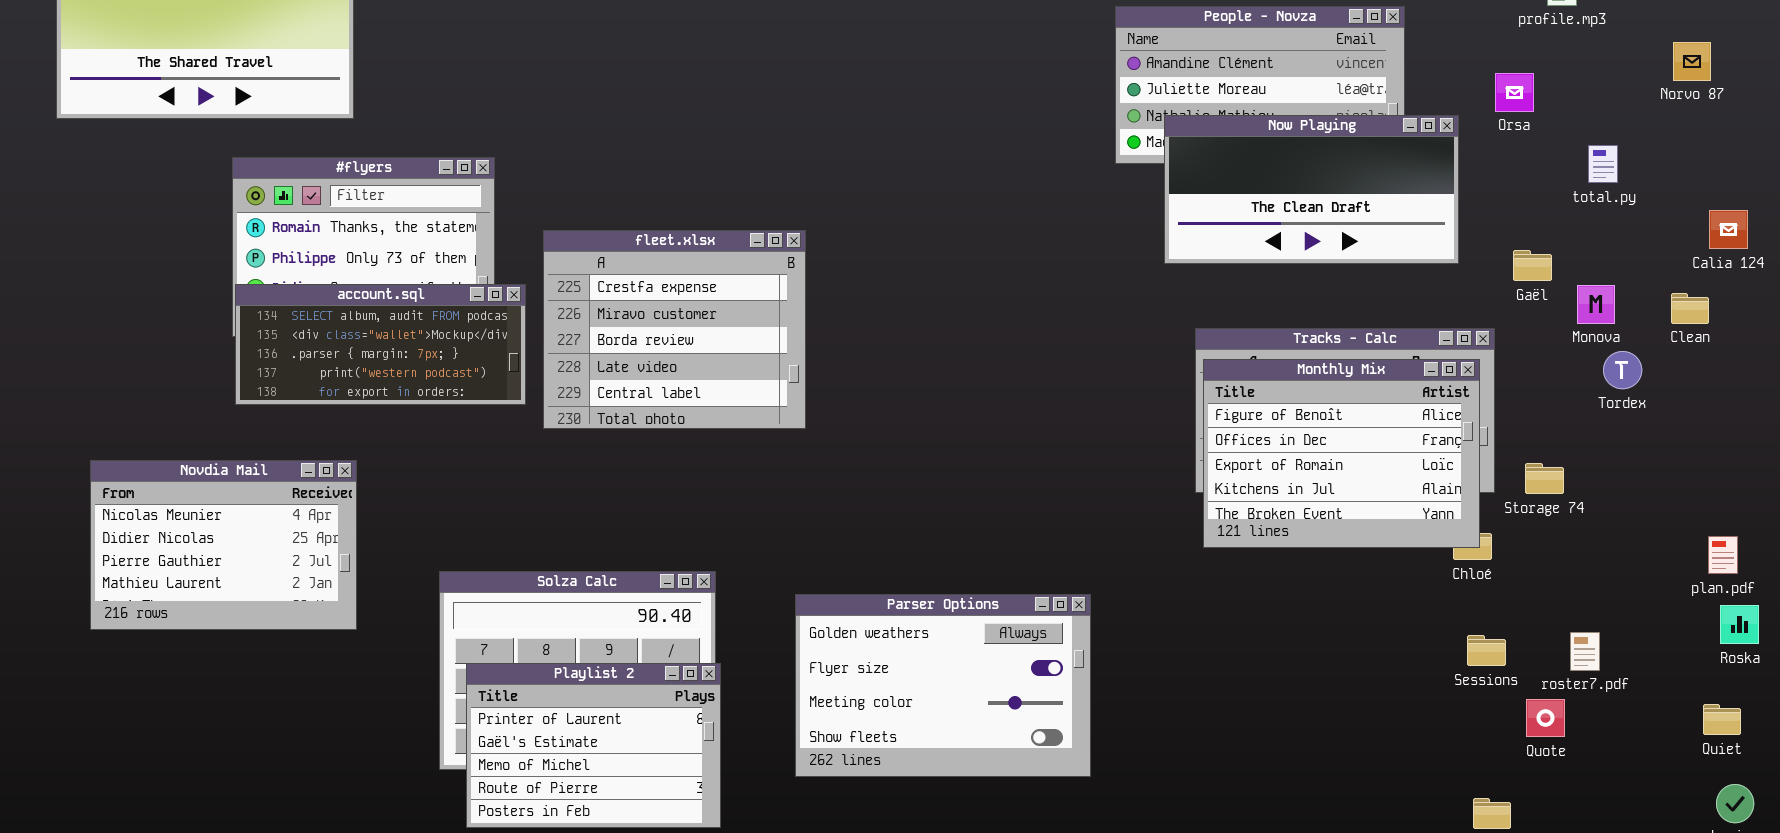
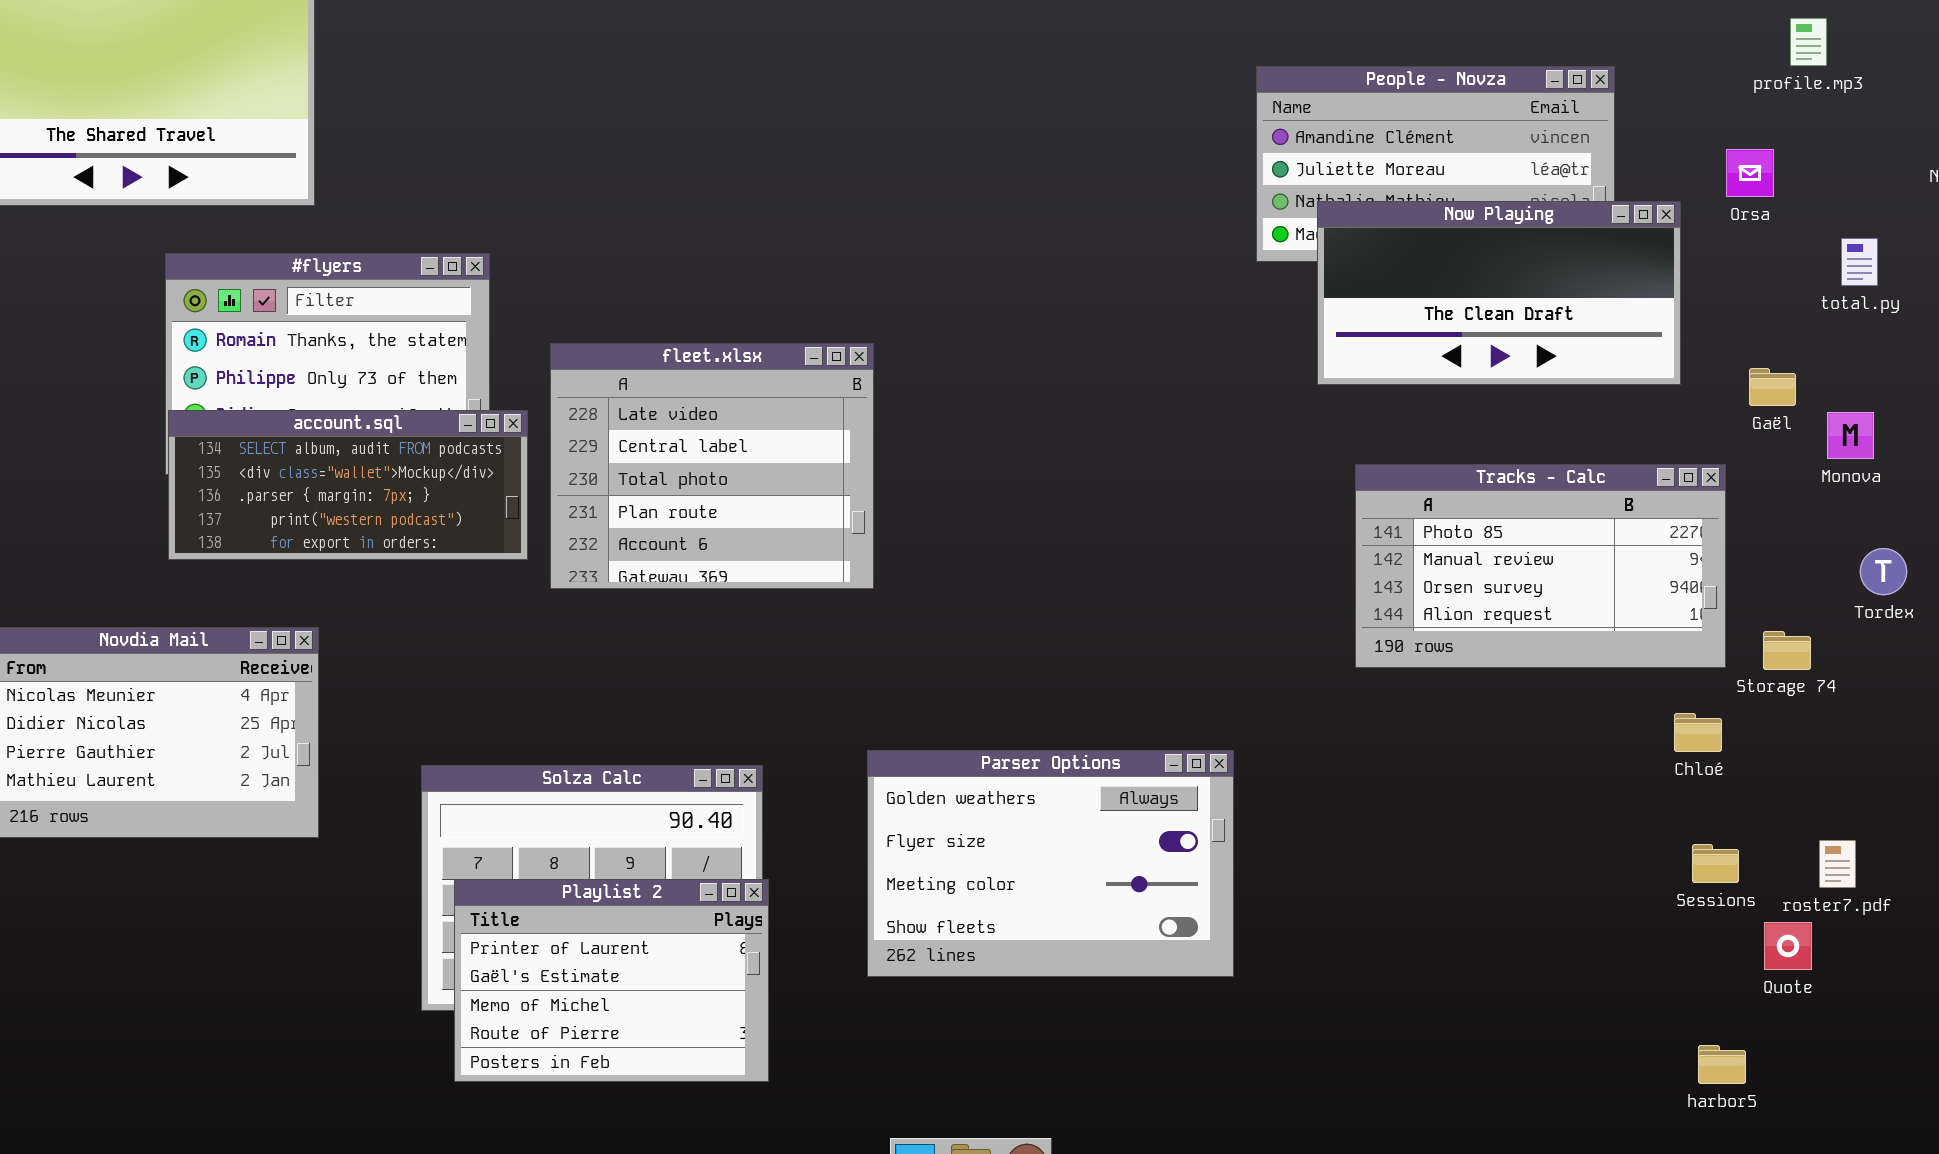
fleet.xlsx: [543,230,806,429] -> [550,343,874,589], scrolled down 3 rows
Tordex: [1603,351,1642,389] -> [1860,548,1907,595], moved
Monthly Mix: [1203,359,1480,548] -> none, closed
Parser Options: [795,594,1091,777] -> [867,750,1234,977], moved

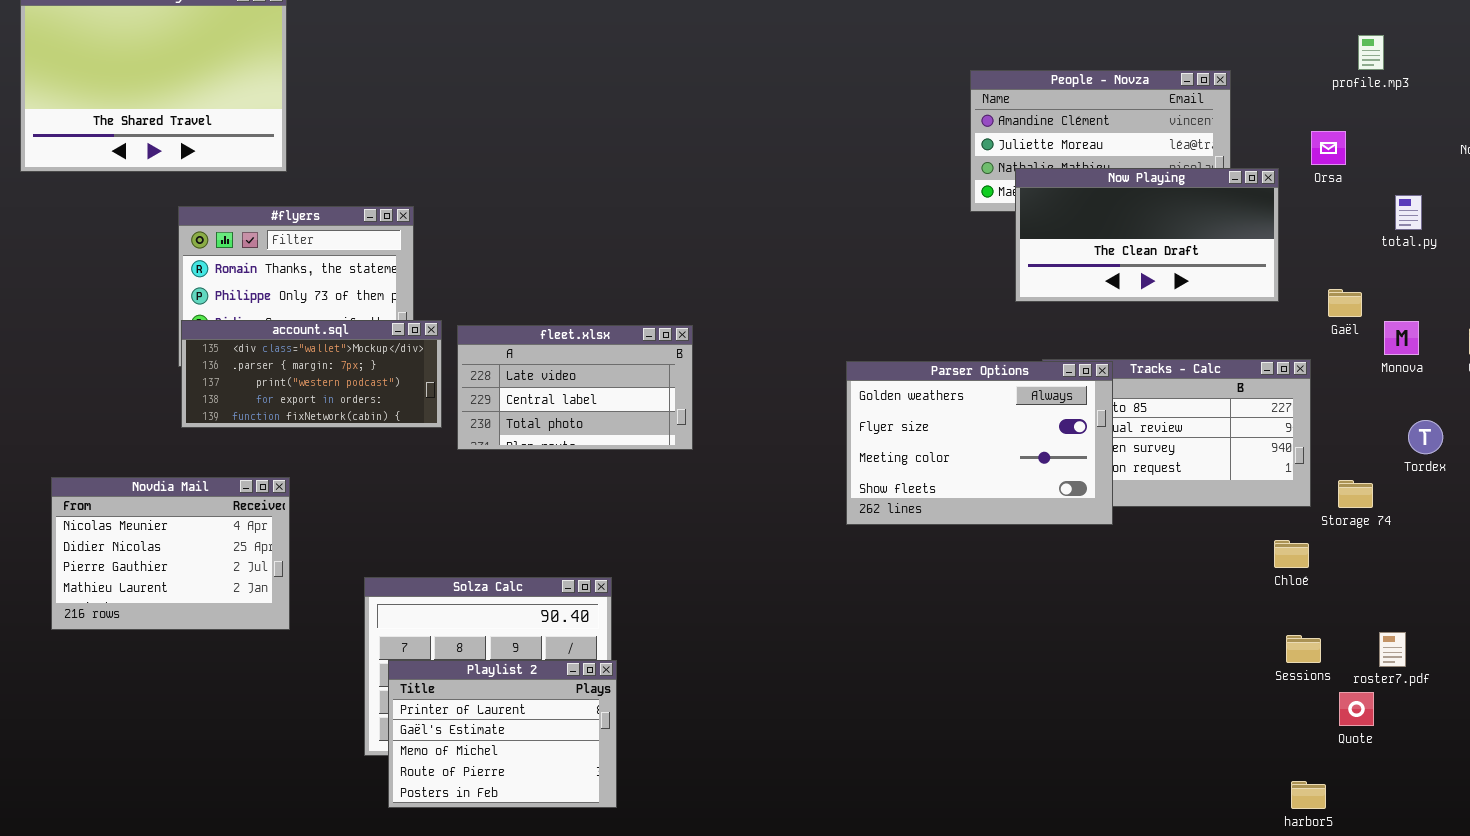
fleet.xlsx: [550,343,874,589] -> [457,325,693,450], resized
account.sql: [168,410,528,560] -> [181,320,442,428], scrolled down 1 row
Parser Options: [867,750,1234,977] -> [846,361,1113,525], moved

